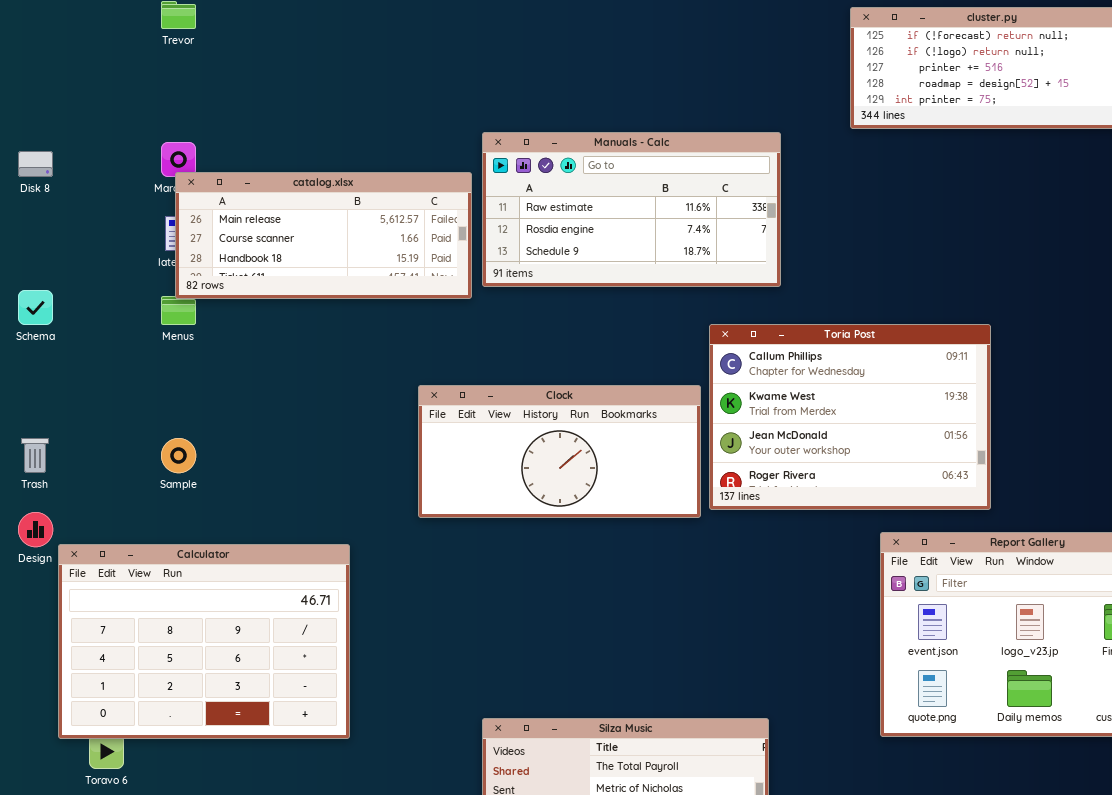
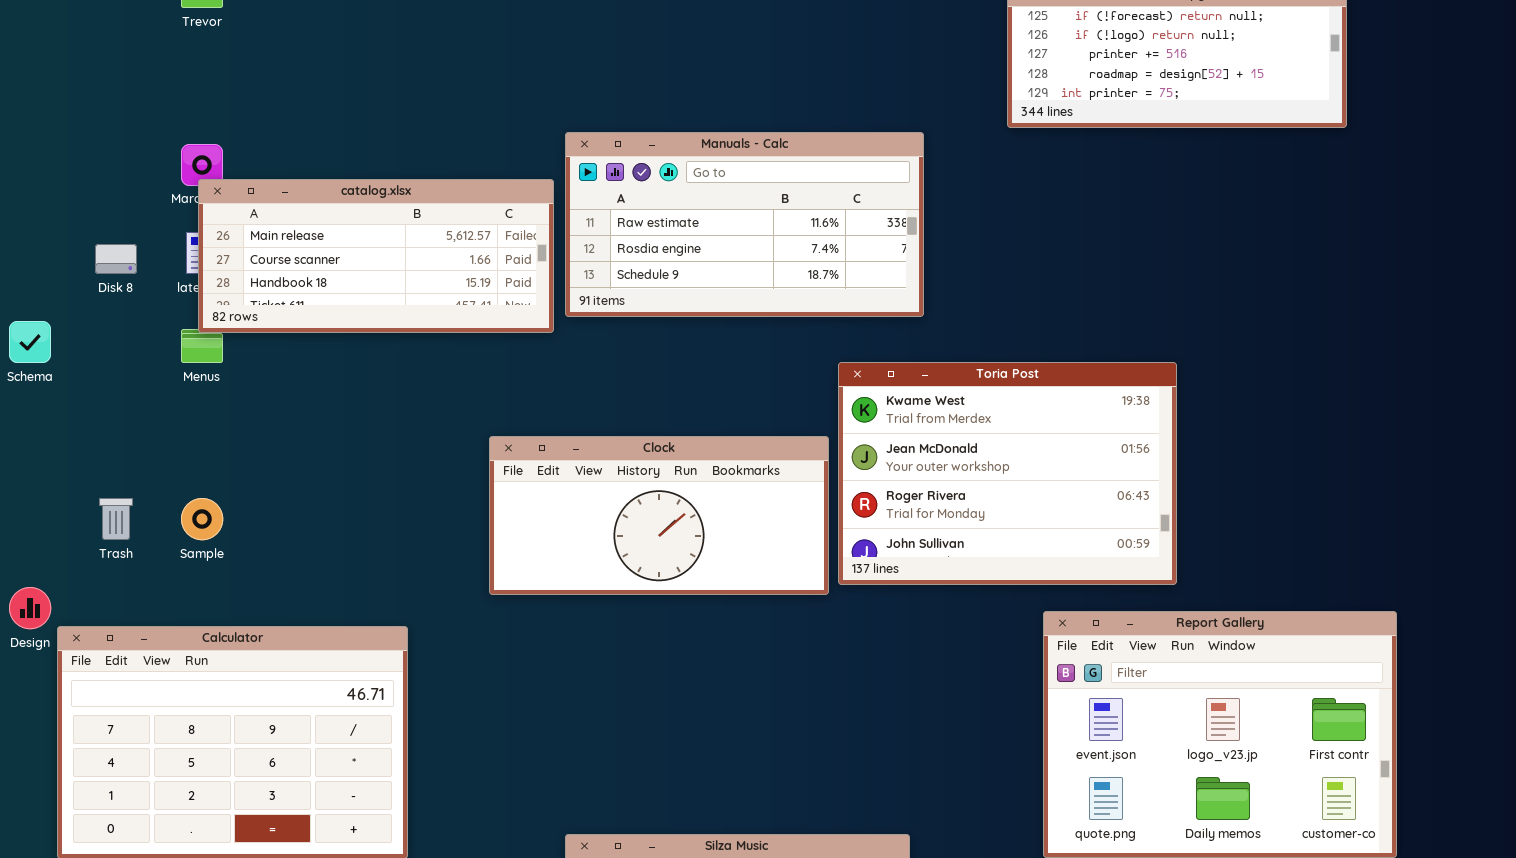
Disk 8: [18,151,53,177] -> [95,244,137,274], moved
Toria Post: [709,324,991,510] -> [838,362,1177,585], scrolled down 1 row
Trash: [21,438,49,473] -> [99,498,133,540], moved

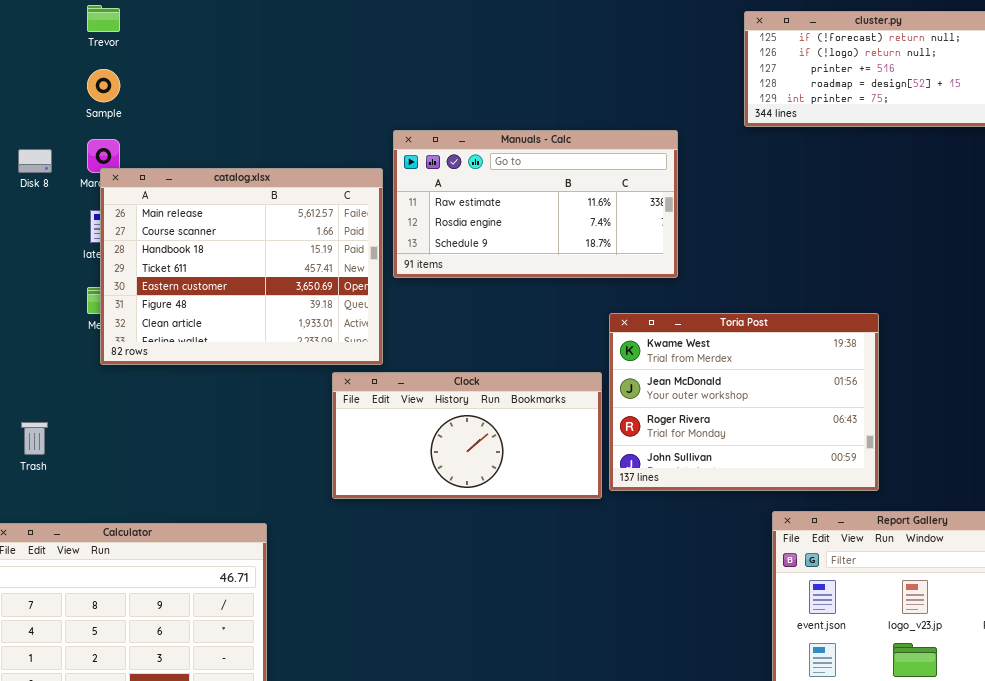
catalog.xlsx: [198,179,554,333] -> [100,168,383,365], resized
Disk 8: [95,244,137,274] -> [18,149,52,173], moved
Sample: [181,498,223,540] -> [87,69,120,102], moved

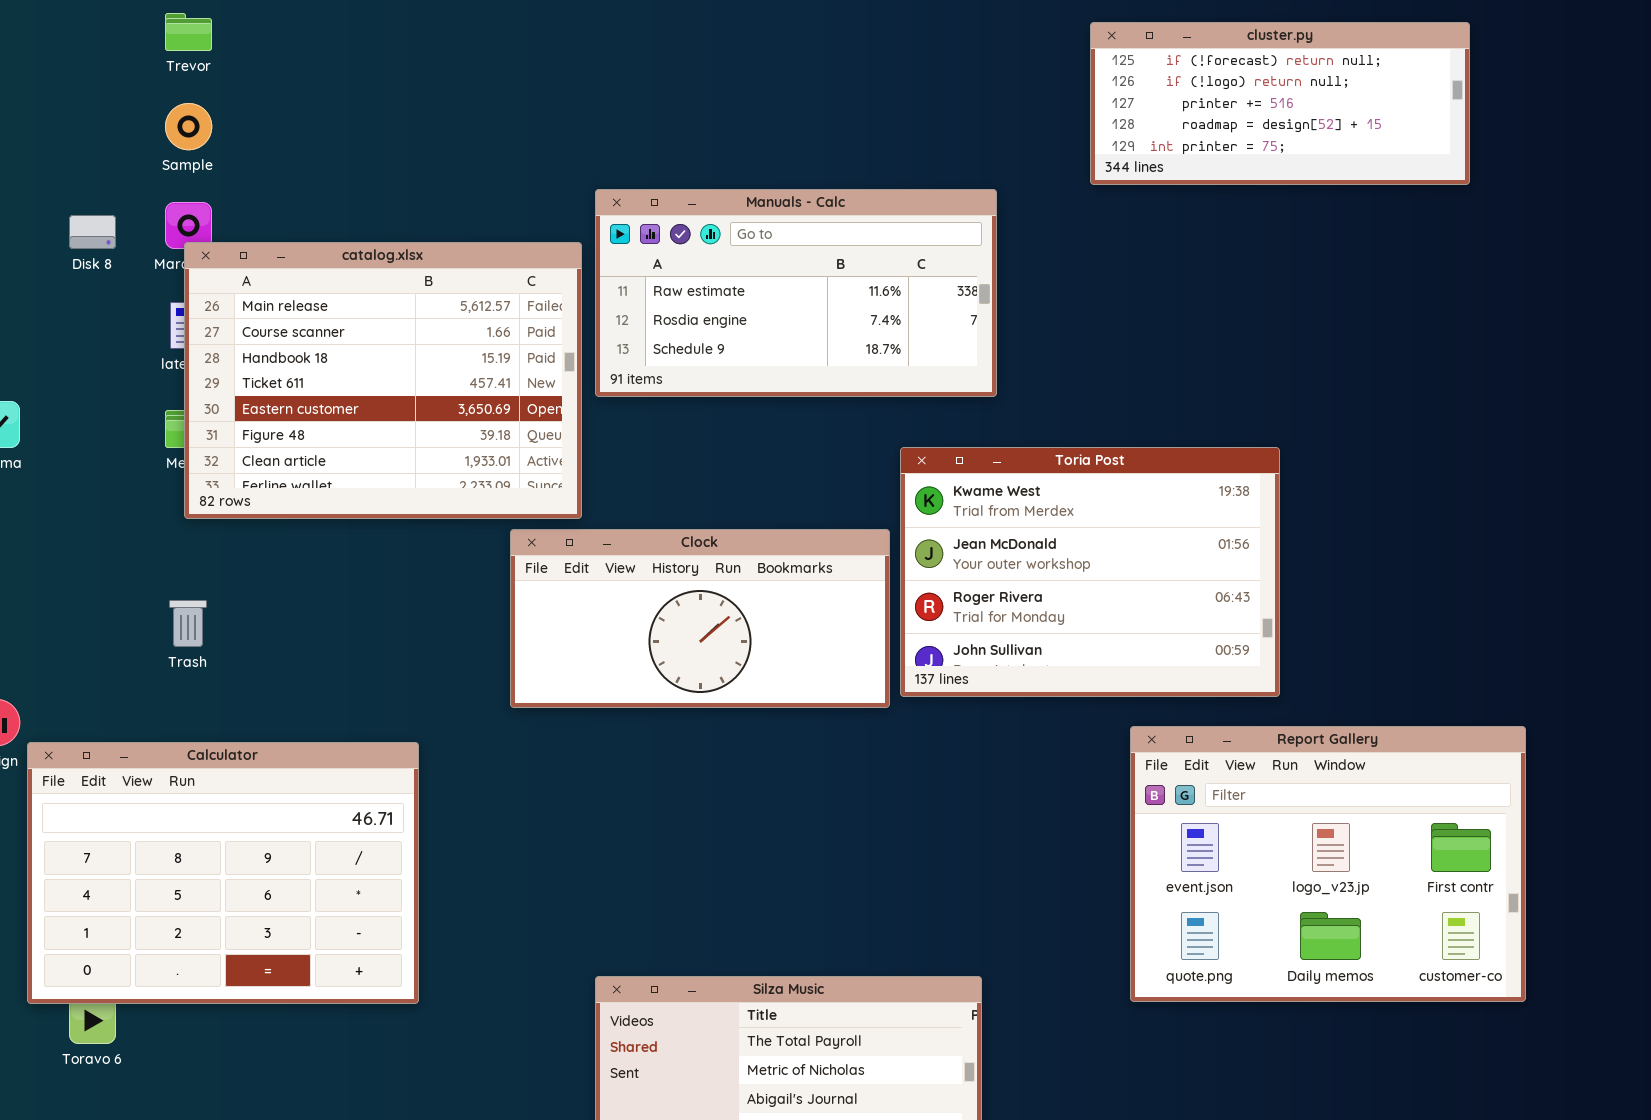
Trash: [21,422,48,455] -> [169,600,207,647], moved

